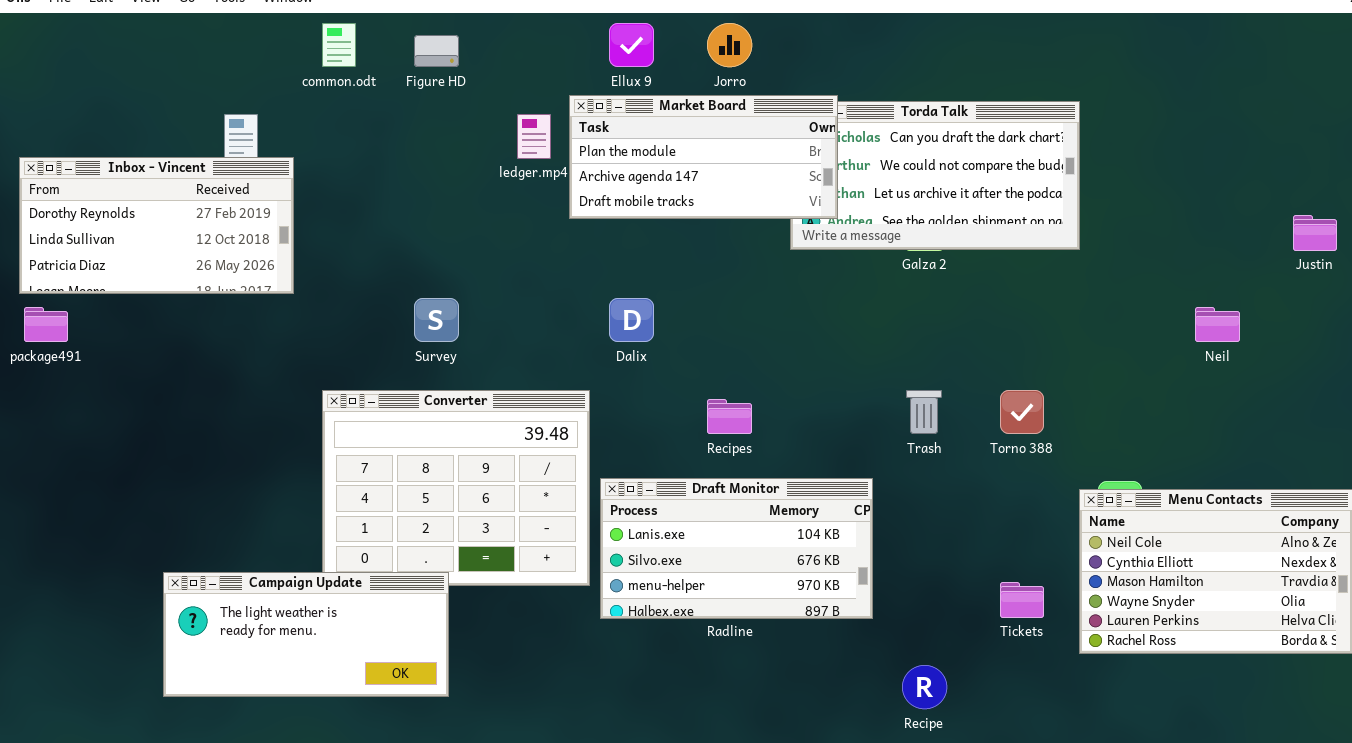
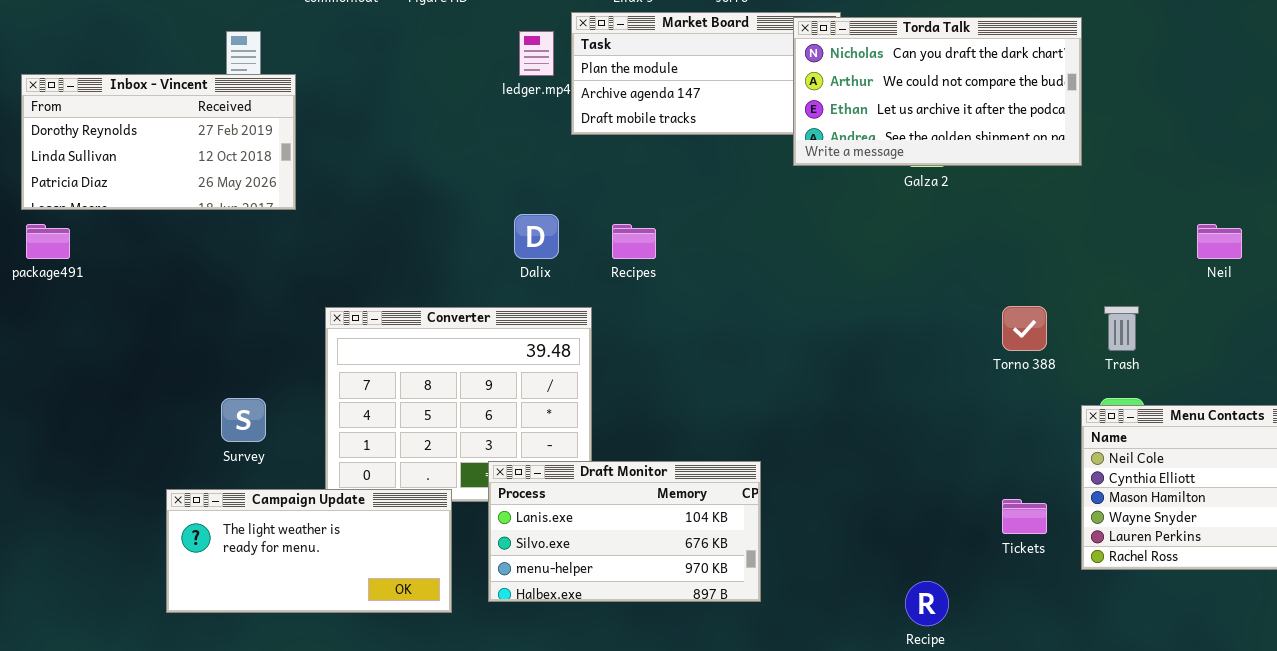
Torda Talk: [790,101,1080,250] -> [793,17,1082,166], raised
Survey: [414,298,459,342] -> [221,398,266,442], moved
Dalix: [609,298,654,342] -> [514,214,559,259], moved
Trash: [906,390,942,434] -> [1104,306,1139,351], moved
Recipes: [707,399,752,434] -> [612,224,656,259], moved
Draft Monitor: [600,478,873,619] -> [488,461,761,602], moved

